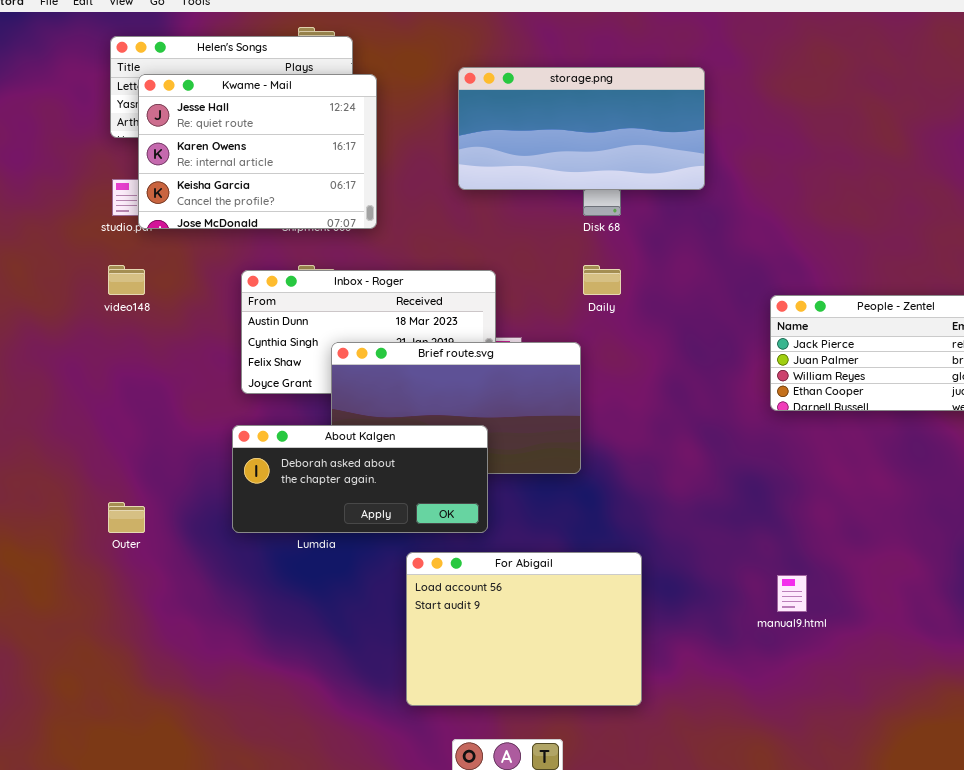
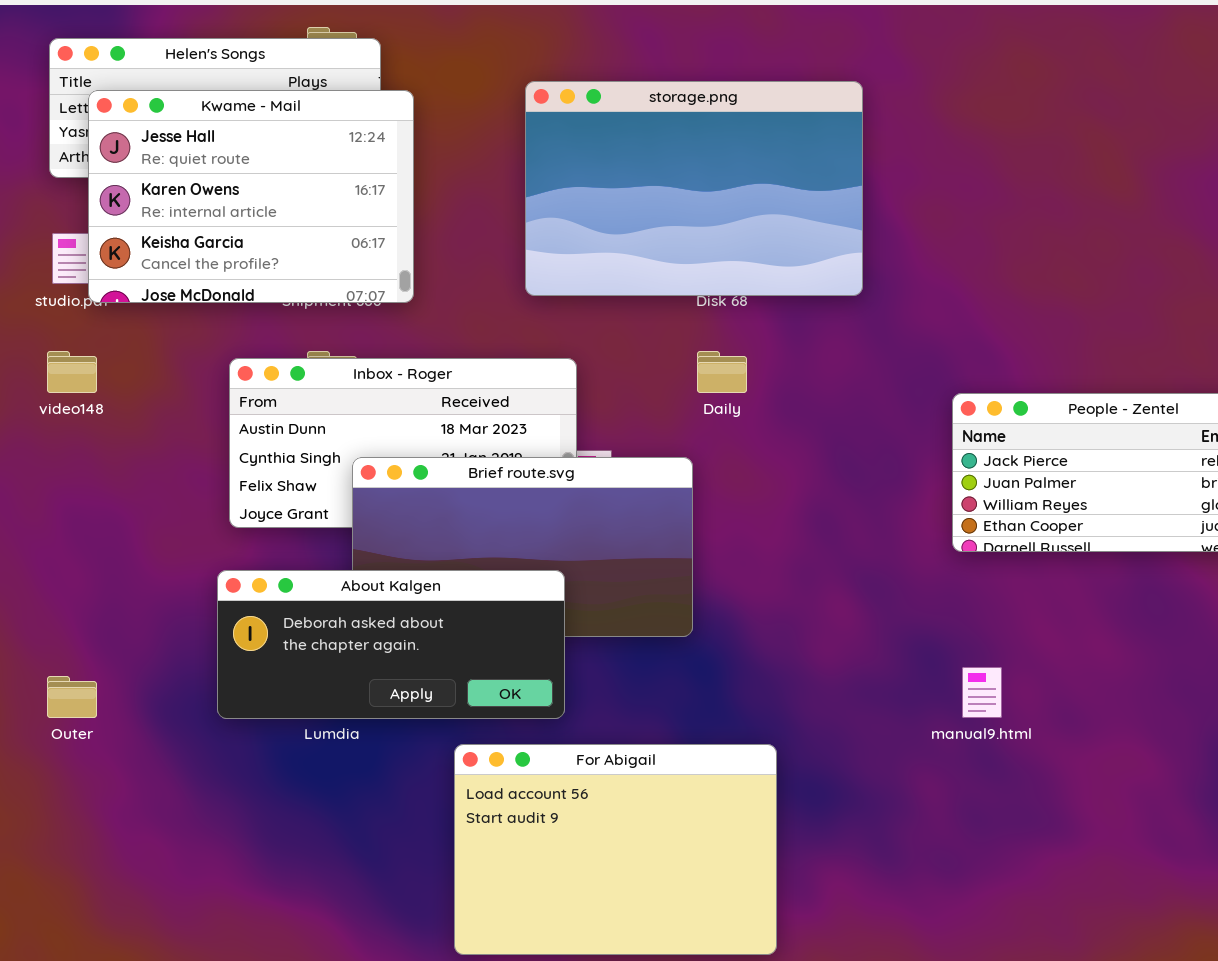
storage.png: [458,67,705,190] -> [525,81,863,296], resized
manual9.html: [777,575,807,612] -> [962,667,1002,718], moved

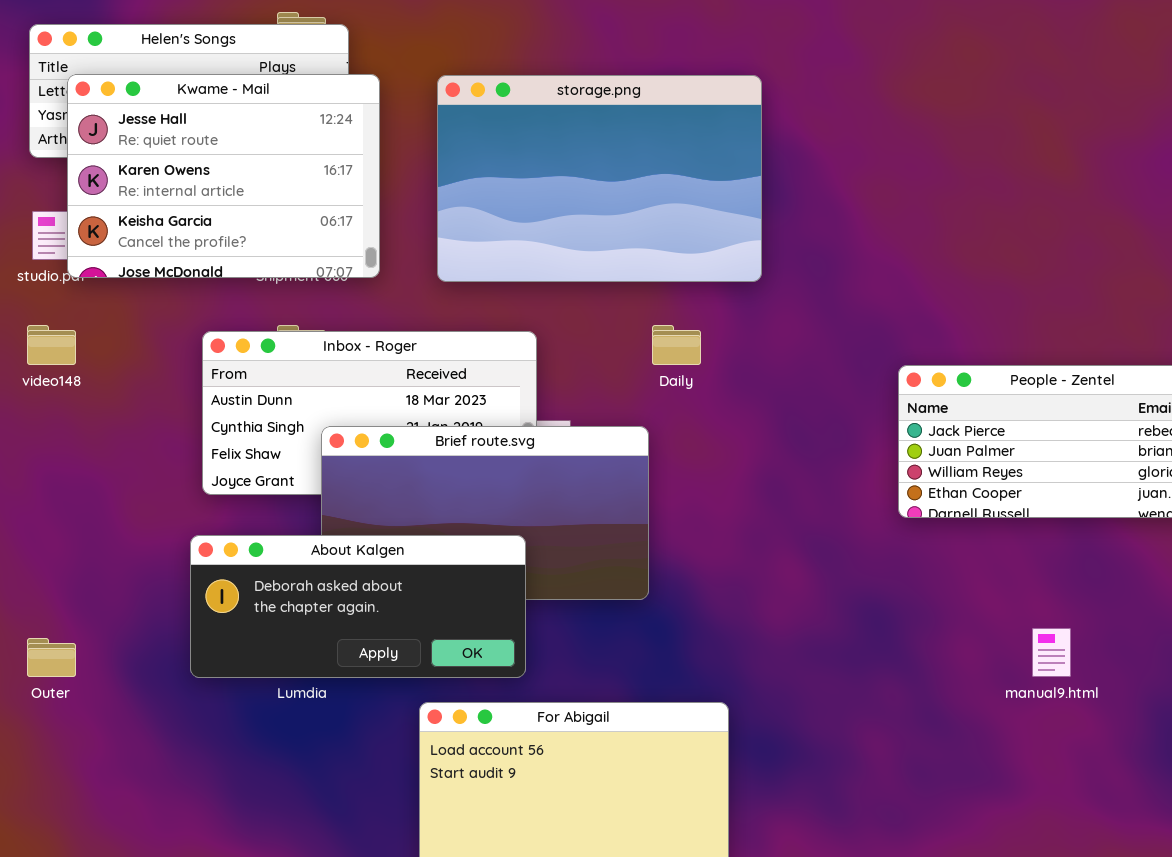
storage.png: [525,81,863,296] -> [437,75,762,282], moved
manual9.html: [962,667,1002,718] -> [1032,628,1071,677], moved

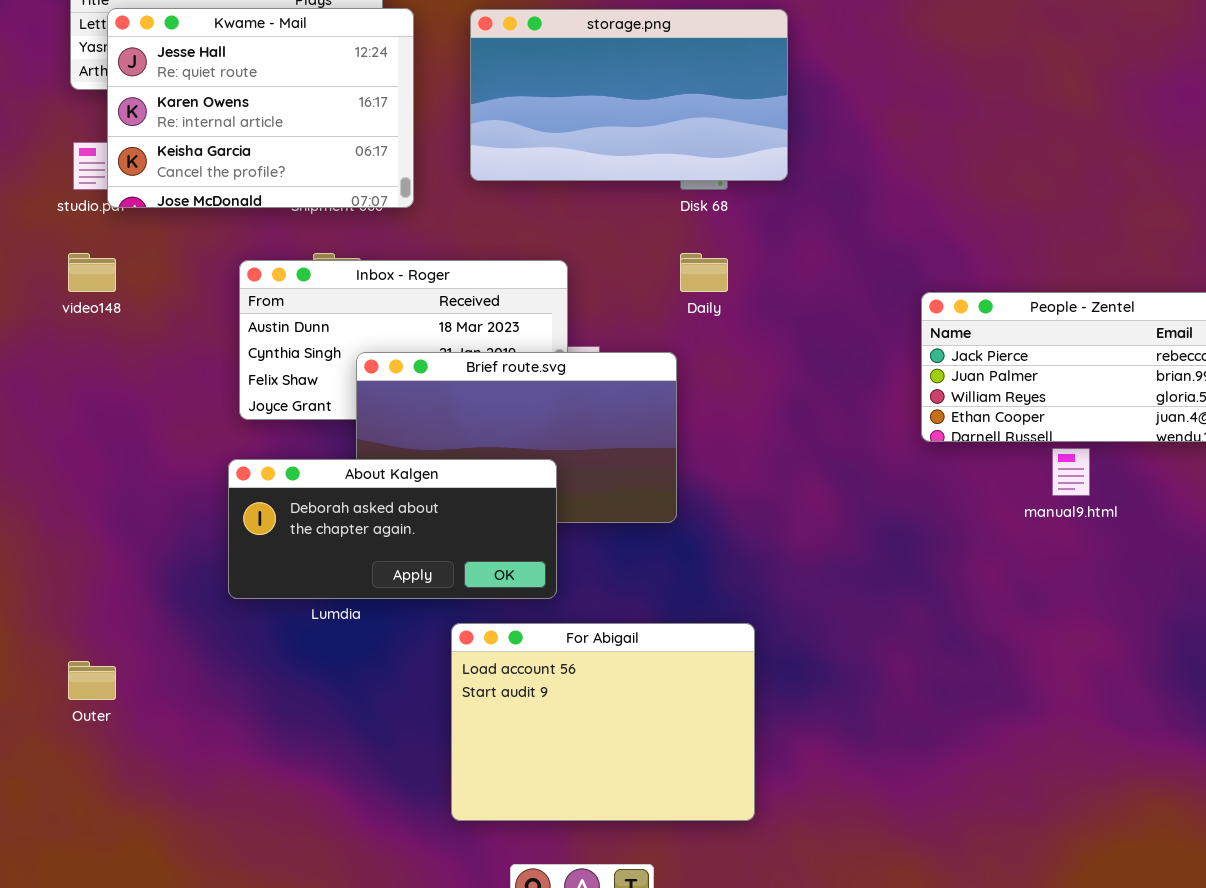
storage.png: [437,75,762,282] -> [470,9,788,181], resized
manual9.html: [1032,628,1071,677] -> [1052,448,1090,496], moved
Outer: [27,638,76,677] -> [68,661,116,700], moved

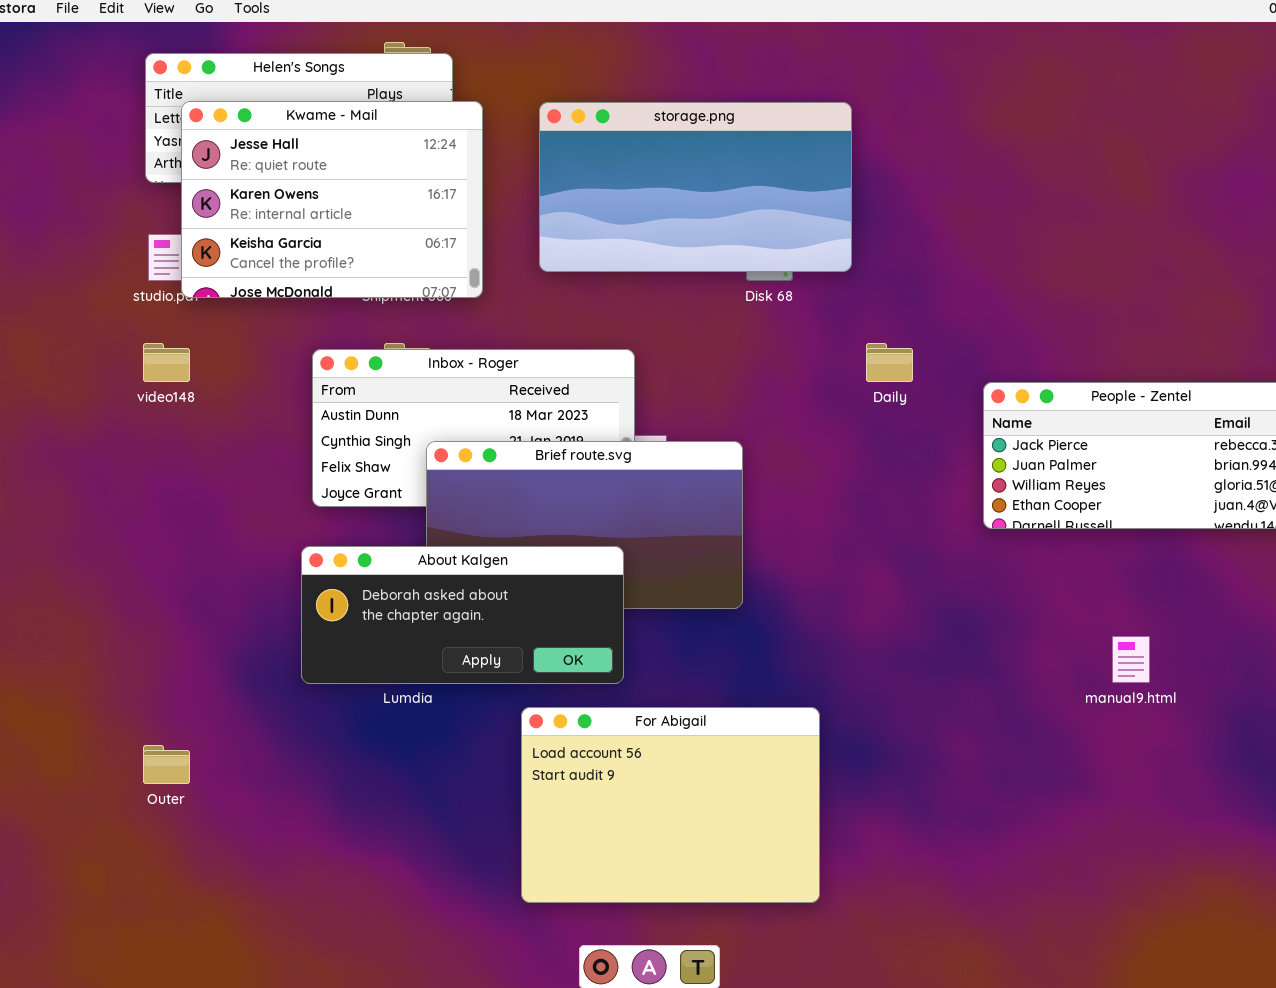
Daily: [680,253,728,292] -> [866,343,913,382], moved
manual9.html: [1052,448,1090,496] -> [1112,636,1150,683], moved

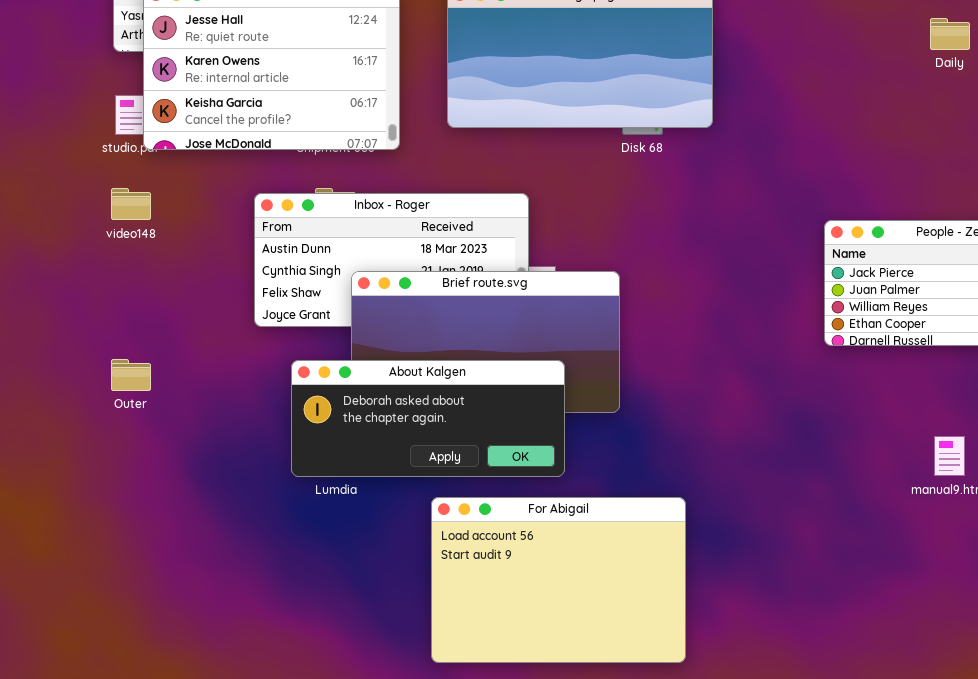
Daily: [866,343,913,382] -> [930,18,970,50], moved
About Kalgen: [301,546,624,684] -> [291,360,565,477], moved
Outer: [143,745,190,784] -> [111,359,151,391], moved

